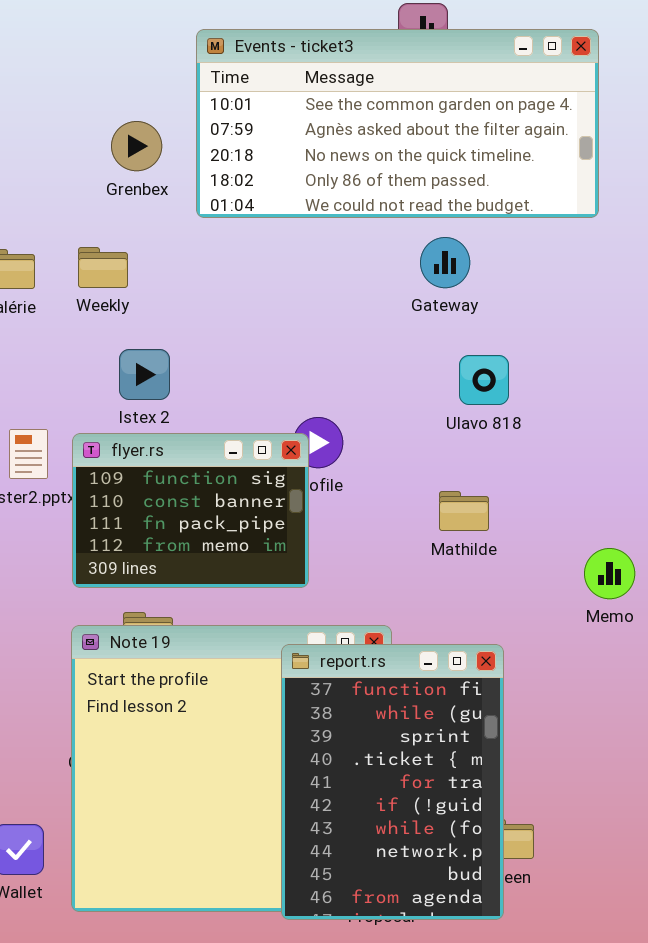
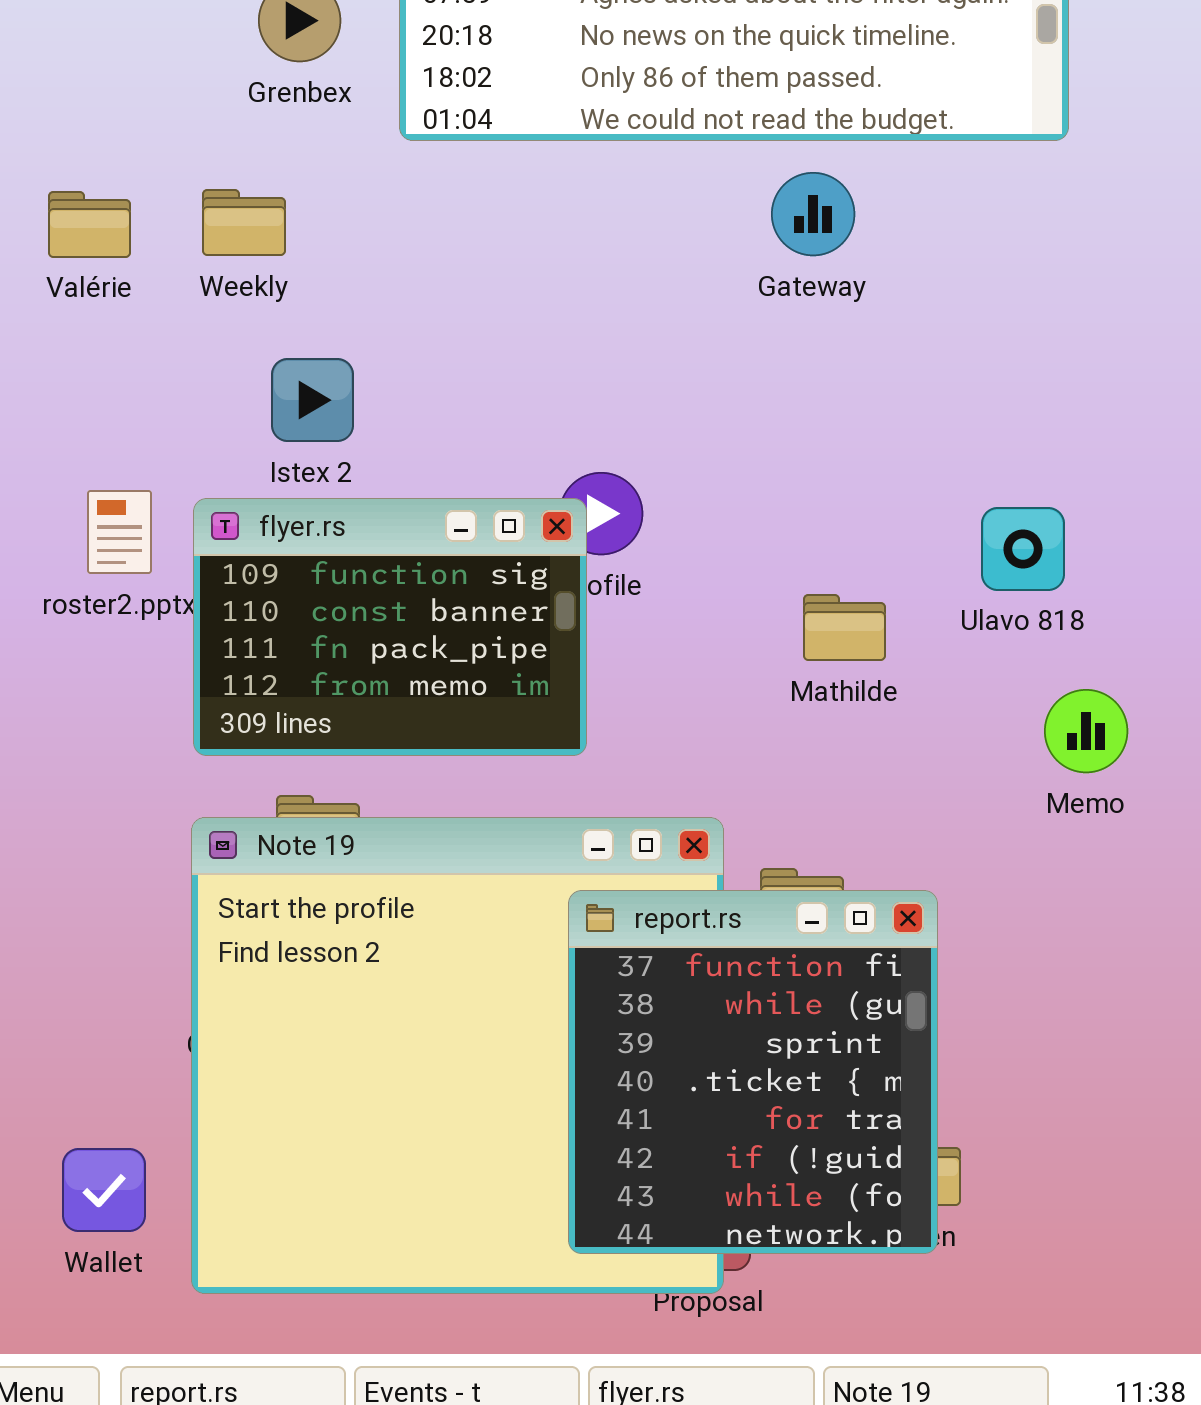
Ulavo 818: [459,355,509,405] -> [981,507,1065,591], moved
report.rs: [281,644,504,920] -> [568,890,938,1254], moved, resized

